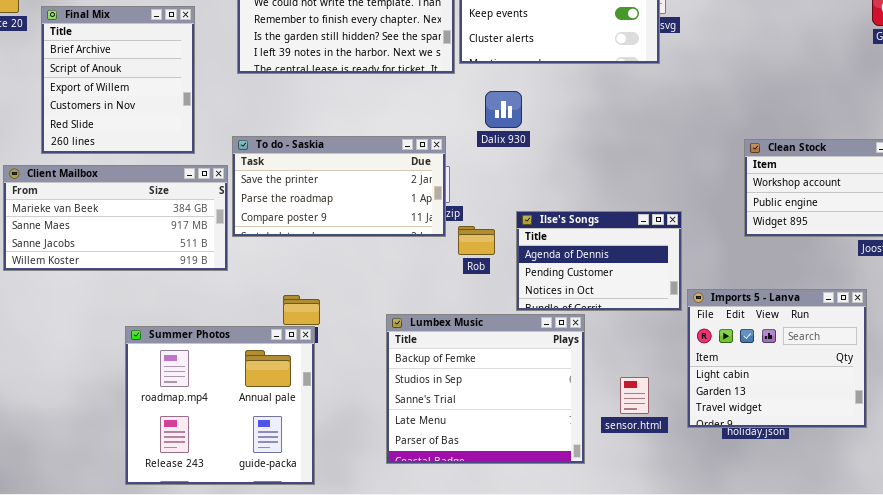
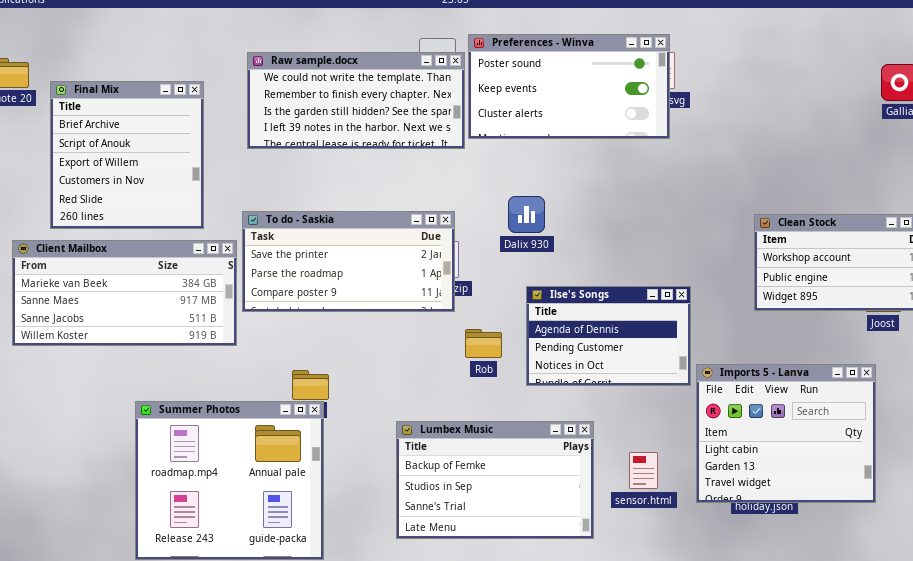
Dalix 930: [485,91,522,128] -> [508,196,545,233], moved
Rob: [458,226,495,255] -> [465,329,502,358], moved
Lumbex Music: [386,314,585,464] -> [396,421,594,539], resized

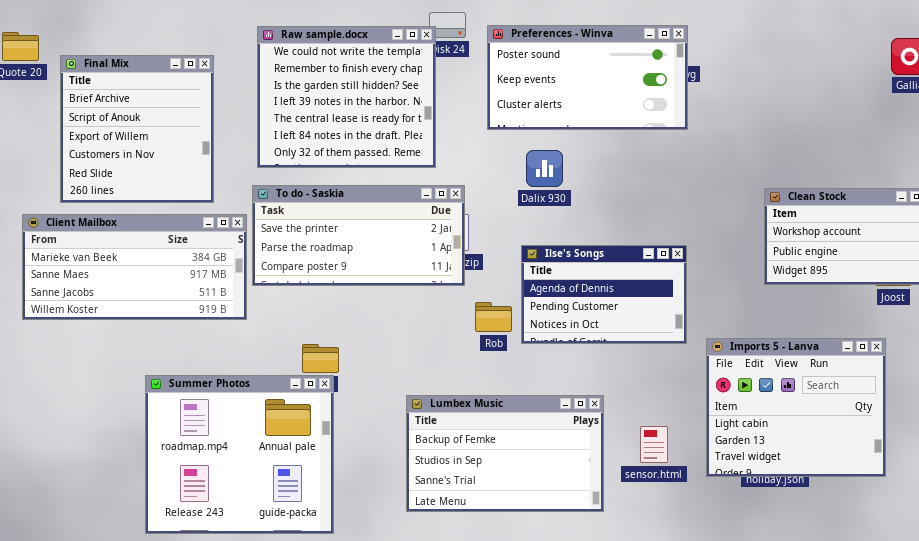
Preferences - Winva: [468,34,670,139] -> [487,25,688,130], moved
Raw sample.docx: [247,52,465,149] -> [257,26,436,168], resized
Dalix 930: [508,196,545,233] -> [526,150,563,187], moved
Ilse's Songs: [526,286,691,386] -> [521,245,687,344], moved

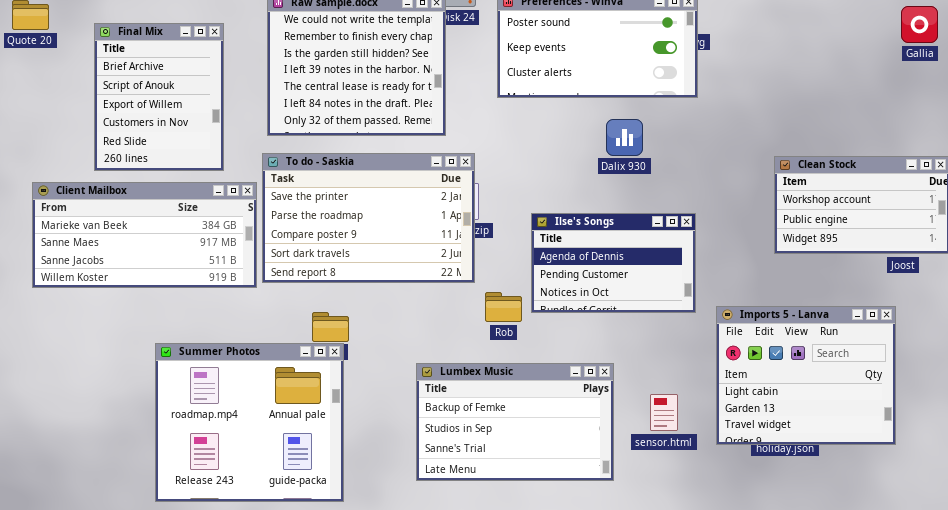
Final Mix: [60,55,214,203] -> [94,23,224,171], resized
Dalix 930: [526,150,563,187] -> [606,119,643,156], moved
To do - Saskia: [252,185,465,286] -> [262,153,475,283], resized
Rob: [475,302,512,332] -> [485,292,522,322], moved

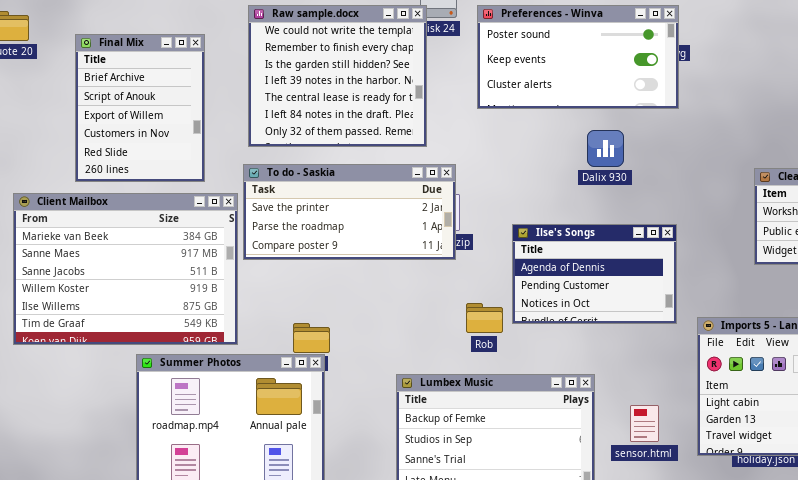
To do - Saskia: [262,153,475,283] -> [243,164,456,260], resized
Client Mailbox: [32,182,257,288] -> [13,193,238,345], resized

